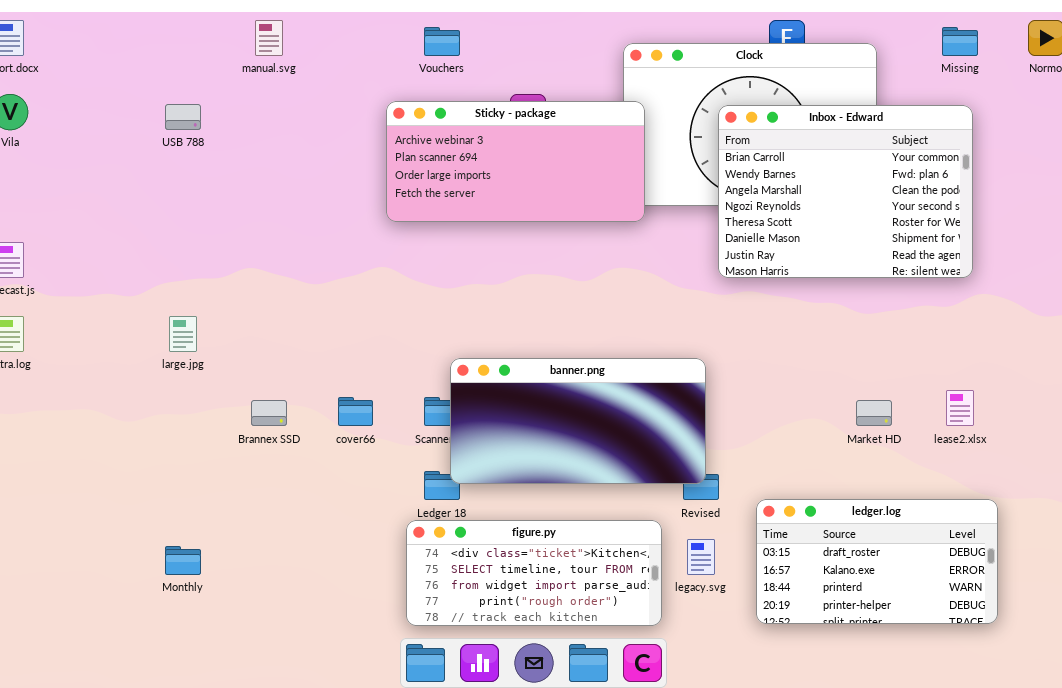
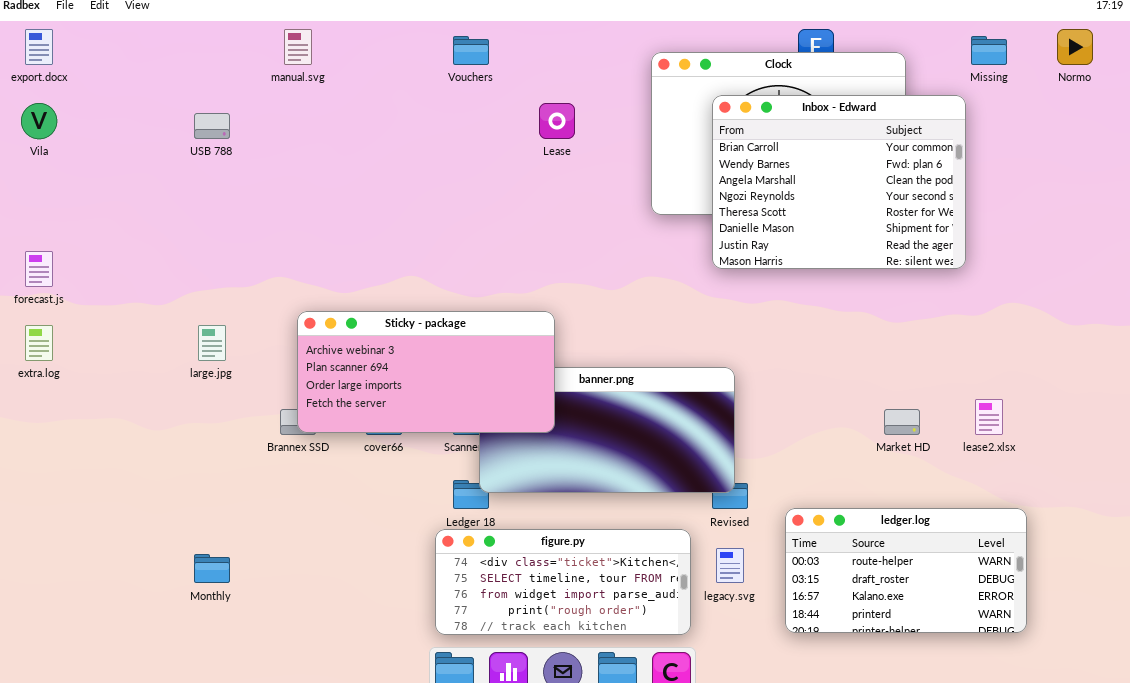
Sticky - package: [386,101,645,222] -> [297,311,555,433], moved
Inbox - Edward: [718,105,973,278] -> [712,95,966,269], moved
ledger.log: [756,499,998,624] -> [785,508,1027,633], scrolled up 1 row

